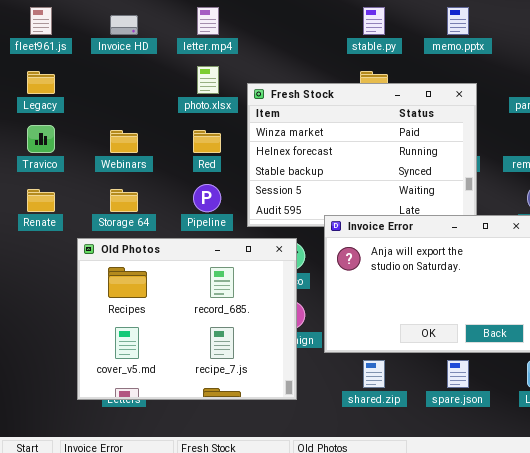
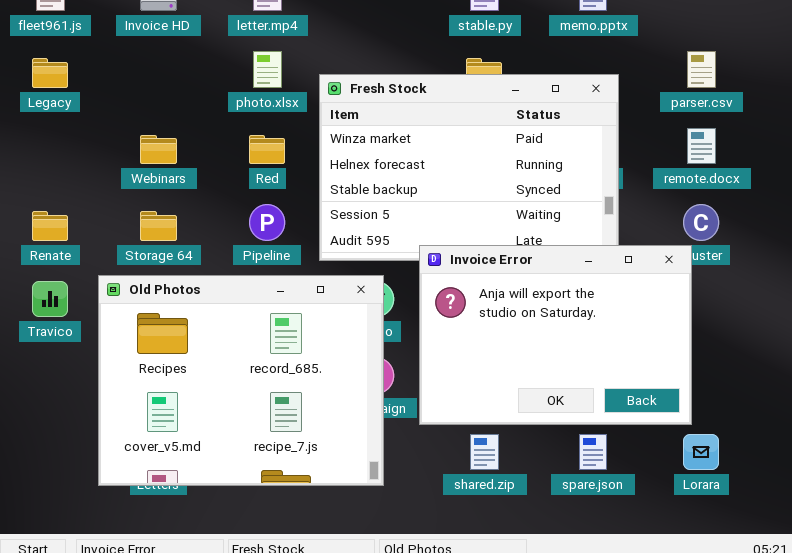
Travico: [27,125,55,153] -> [32,281,68,317], moved

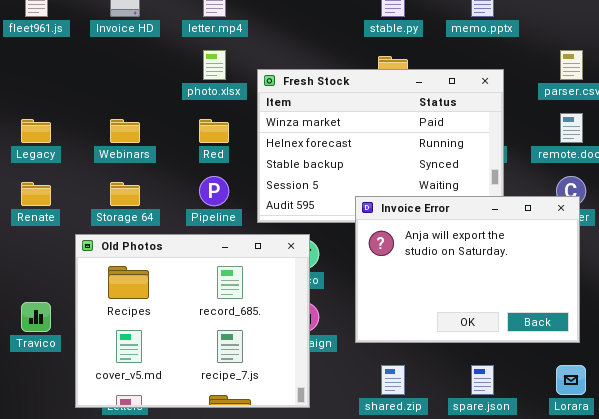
Legacy: [32,58,68,88] -> [21,119,51,143], moved
Invoice Error: [419,245,692,425] -> [355,196,580,343], moved
Travico: [32,281,68,317] -> [21,302,51,332], moved

